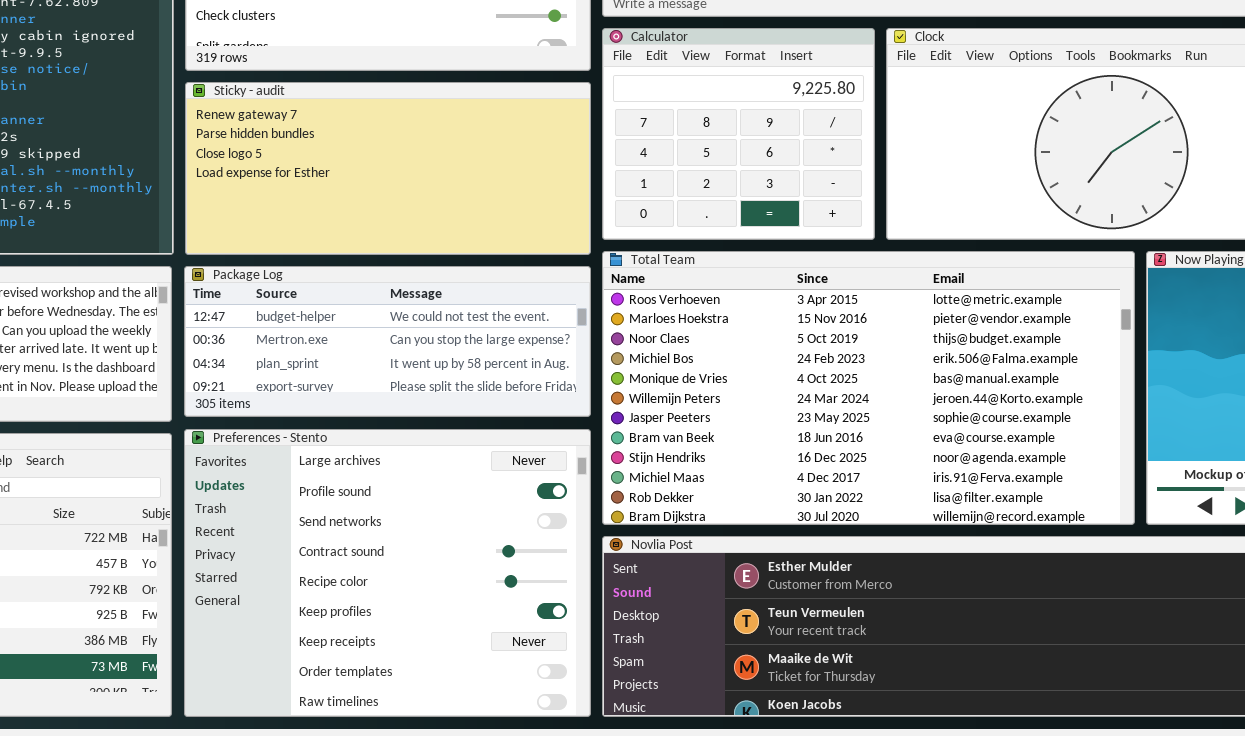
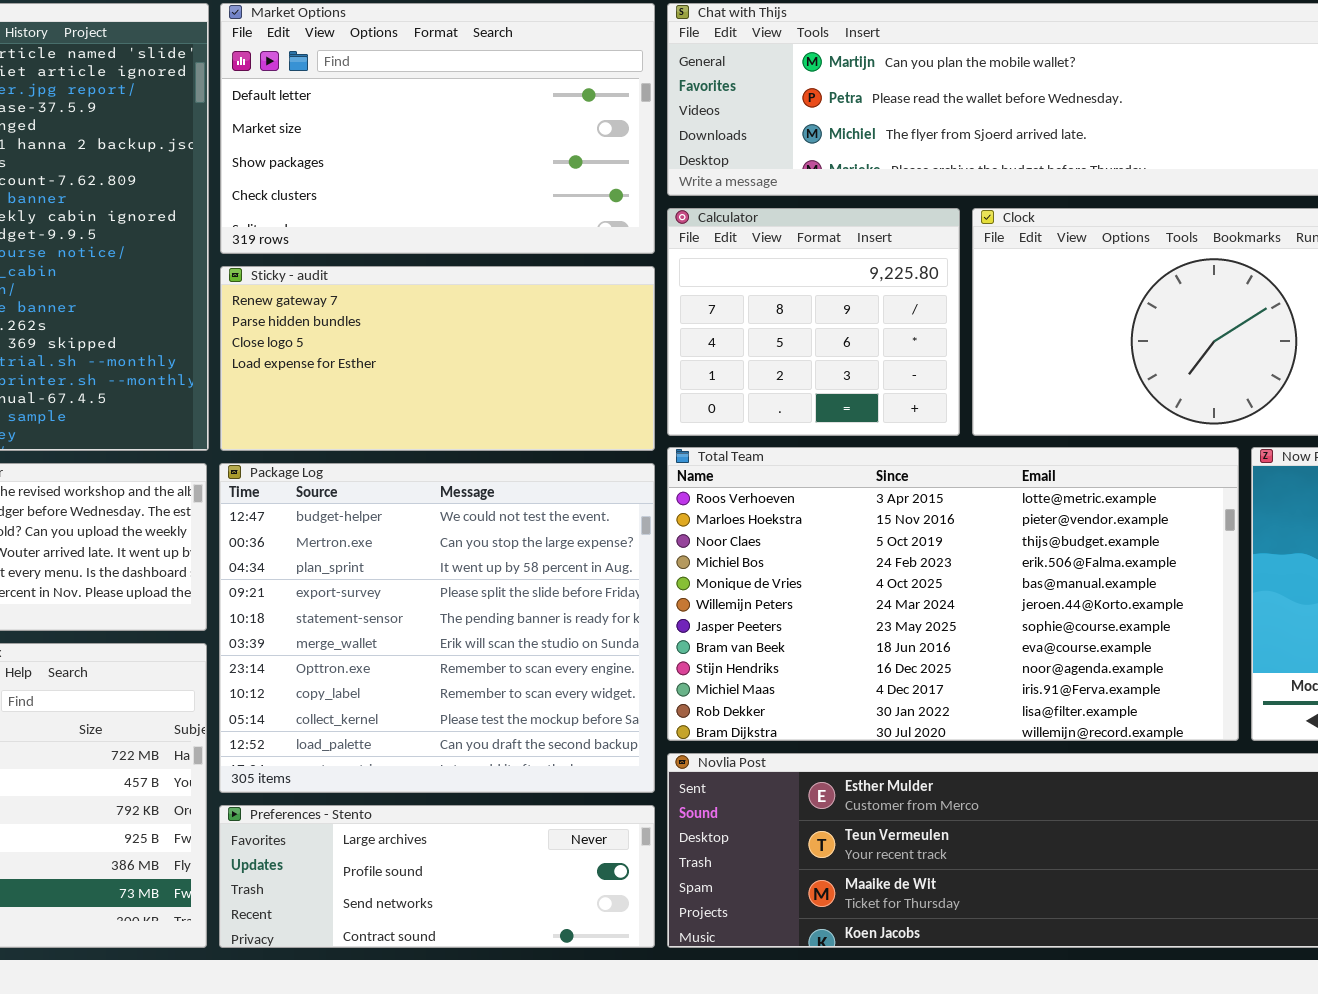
Package Log: [184,266,591,417] -> [219,463,655,793], resized
Preferences - Stento: [184,429,591,717] -> [219,805,655,948], resized

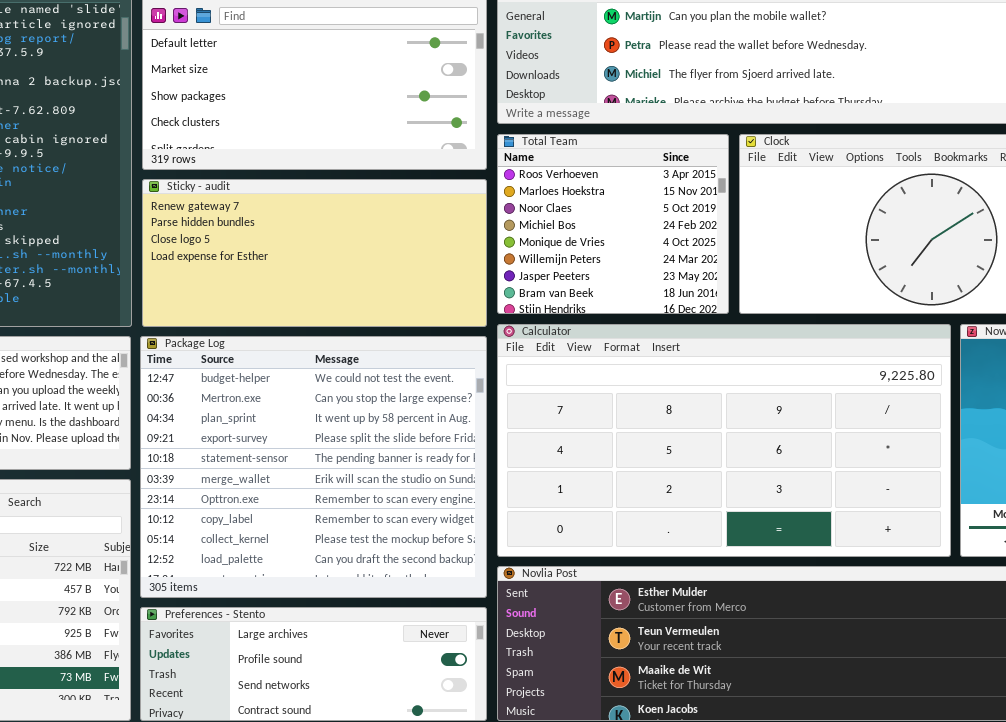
Calculator: [667,208,960,436] -> [497,324,951,557], moved, resized
Total Team: [667,447,1239,741] -> [497,134,729,314], moved, resized

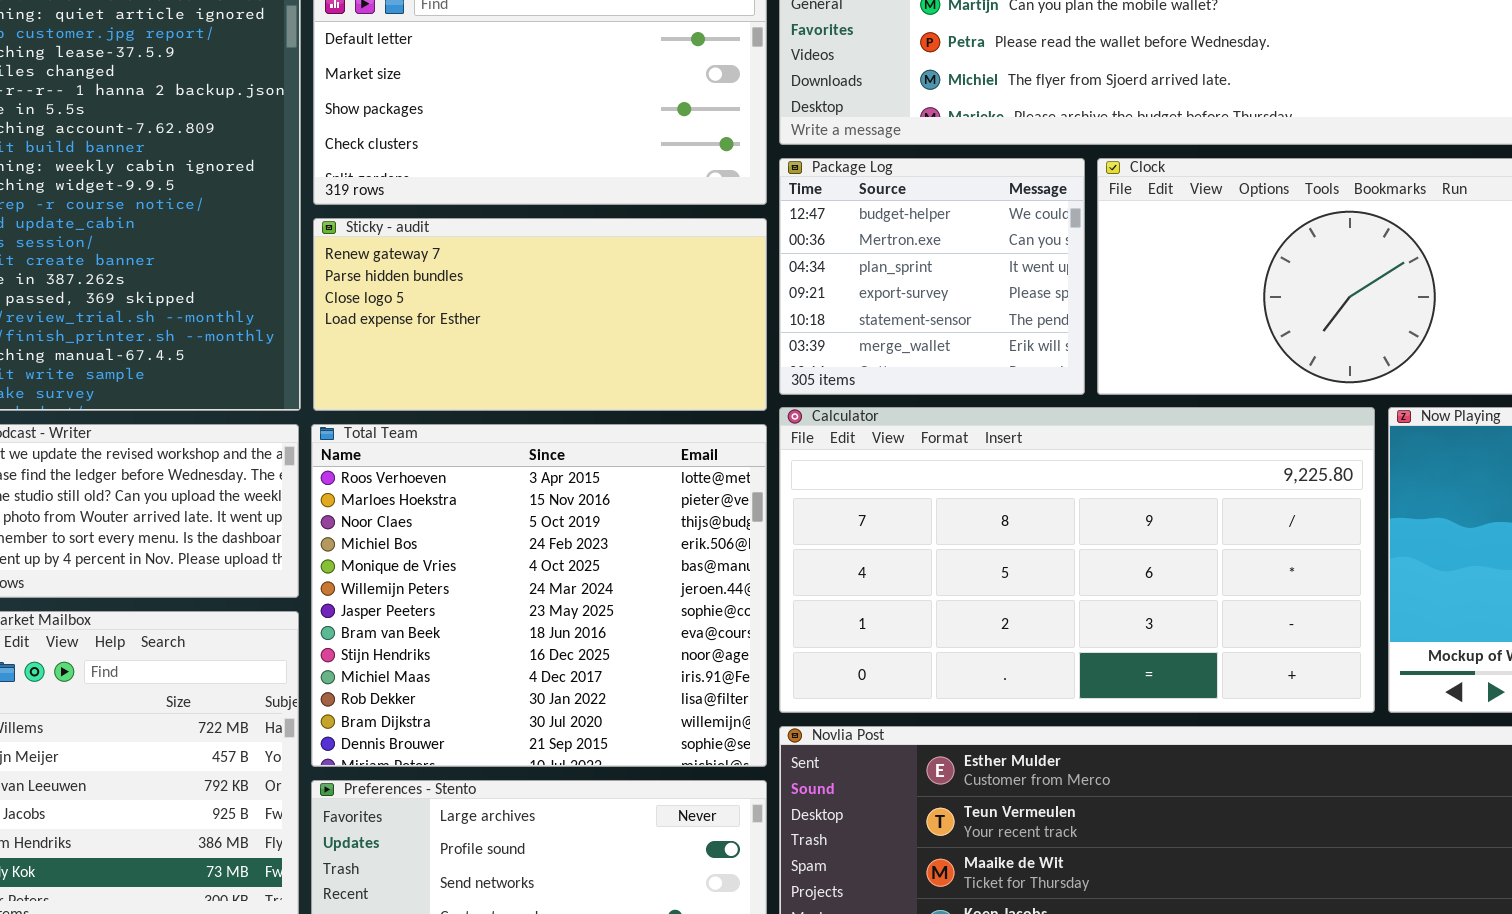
Total Team: [497,134,729,314] -> [311,424,767,767], moved, resized
Package Log: [140,336,487,598] -> [779,158,1085,395], moved, resized

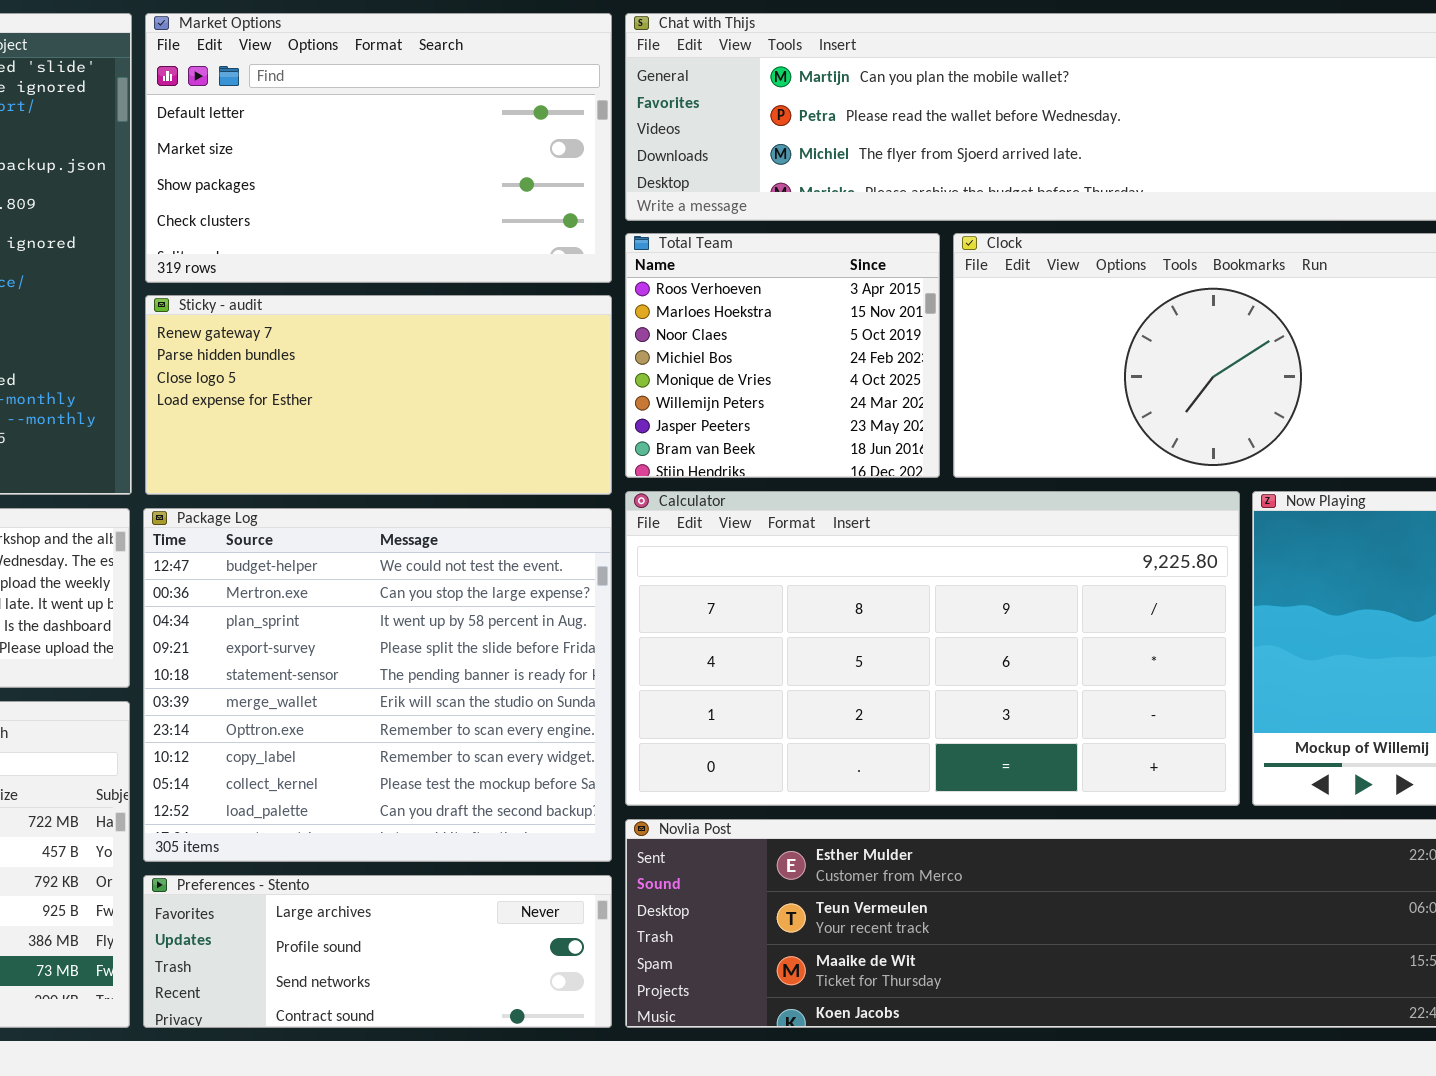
Package Log: [779,158,1085,395] -> [143,508,612,862], moved, resized
Total Team: [311,424,767,767] -> [625,233,940,478], moved, resized

